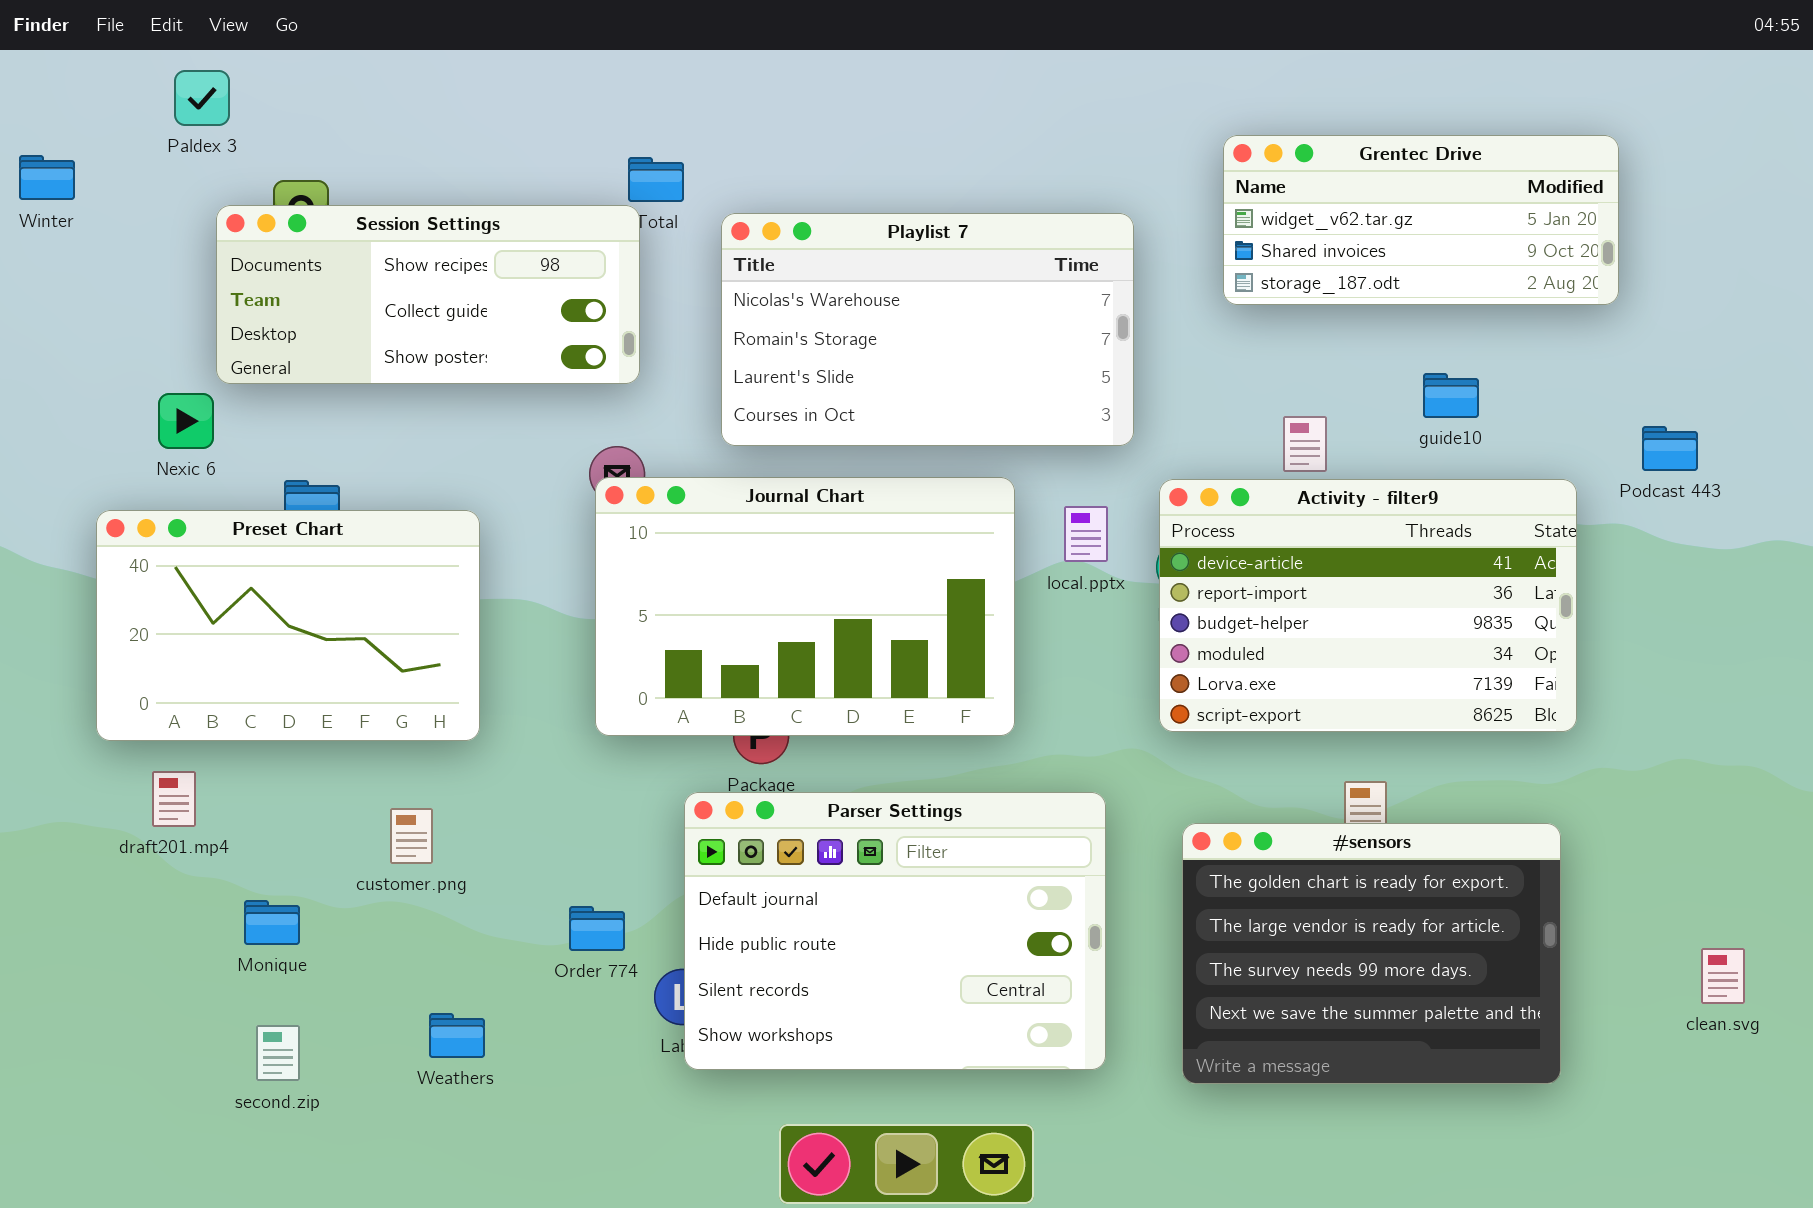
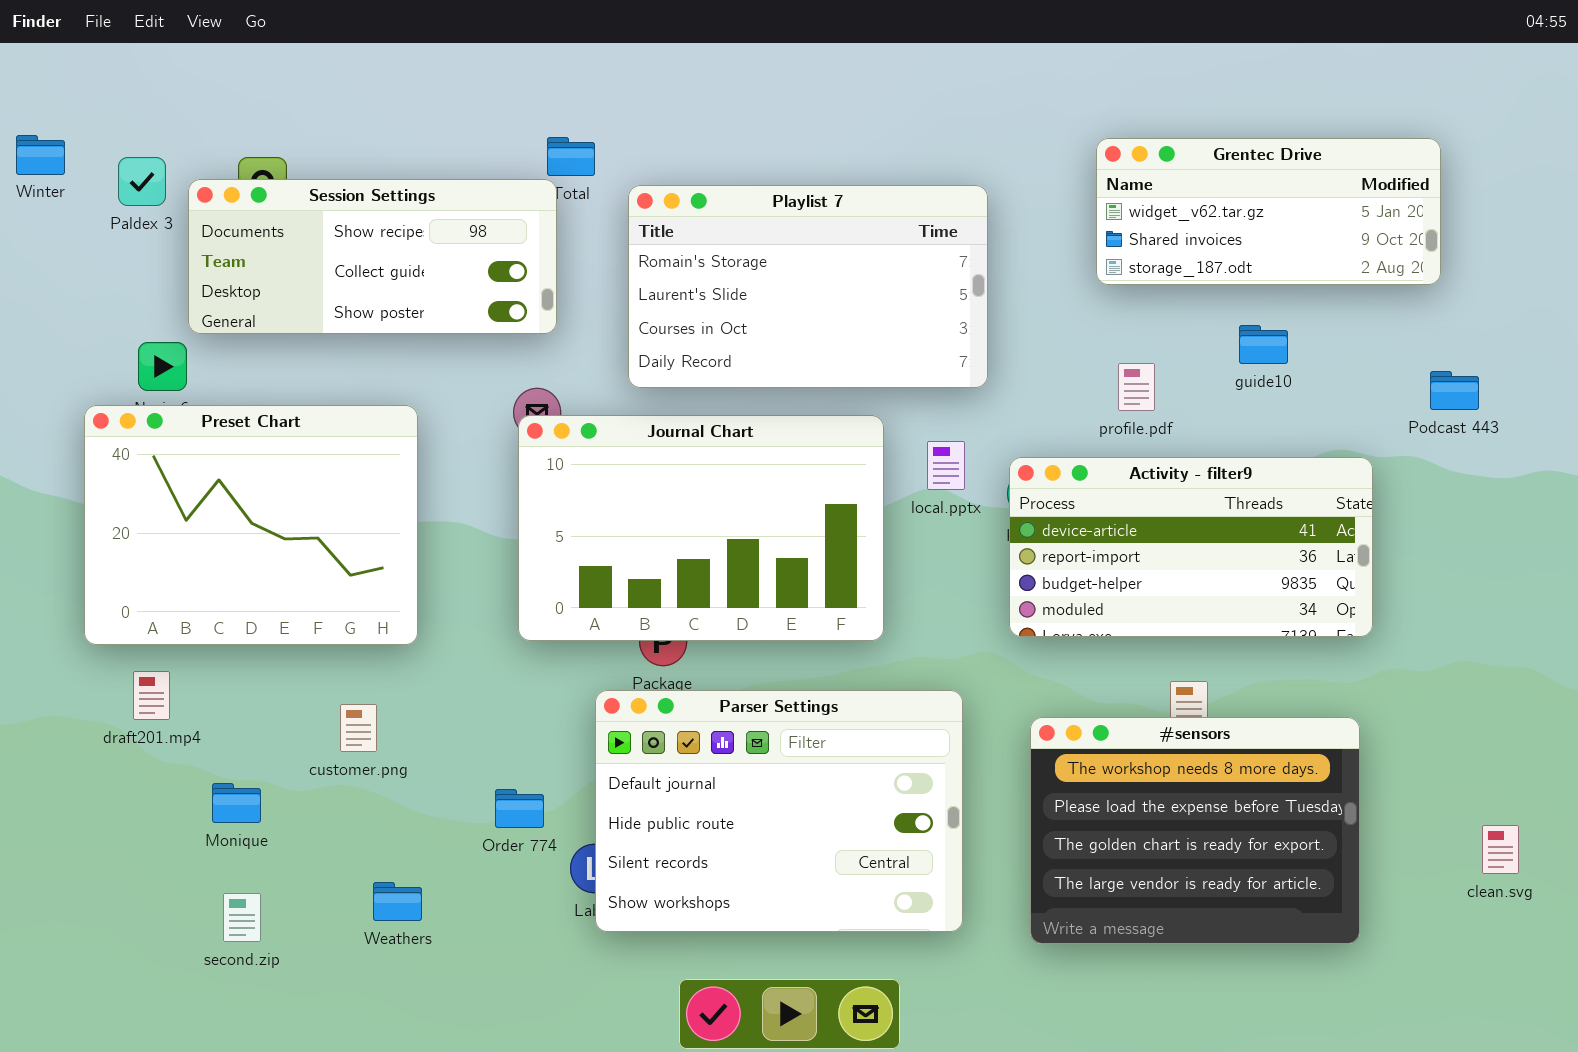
Paldex 3: [174,70,230,126] -> [118,157,166,206], moved
Grentec Drive: [1223,135,1619,305] -> [1096,138,1441,285], moved
Playlist 7: [721,213,1134,446] -> [628,185,988,388], scrolled down 1 row
Activity - filter9: [1159,479,1577,732] -> [1009,457,1373,637], resized
Preset Chart: [96,510,480,741] -> [84,405,418,645], resized
#sensors: [1182,823,1561,1084] -> [1030,717,1360,944], scrolled up 2 rows

